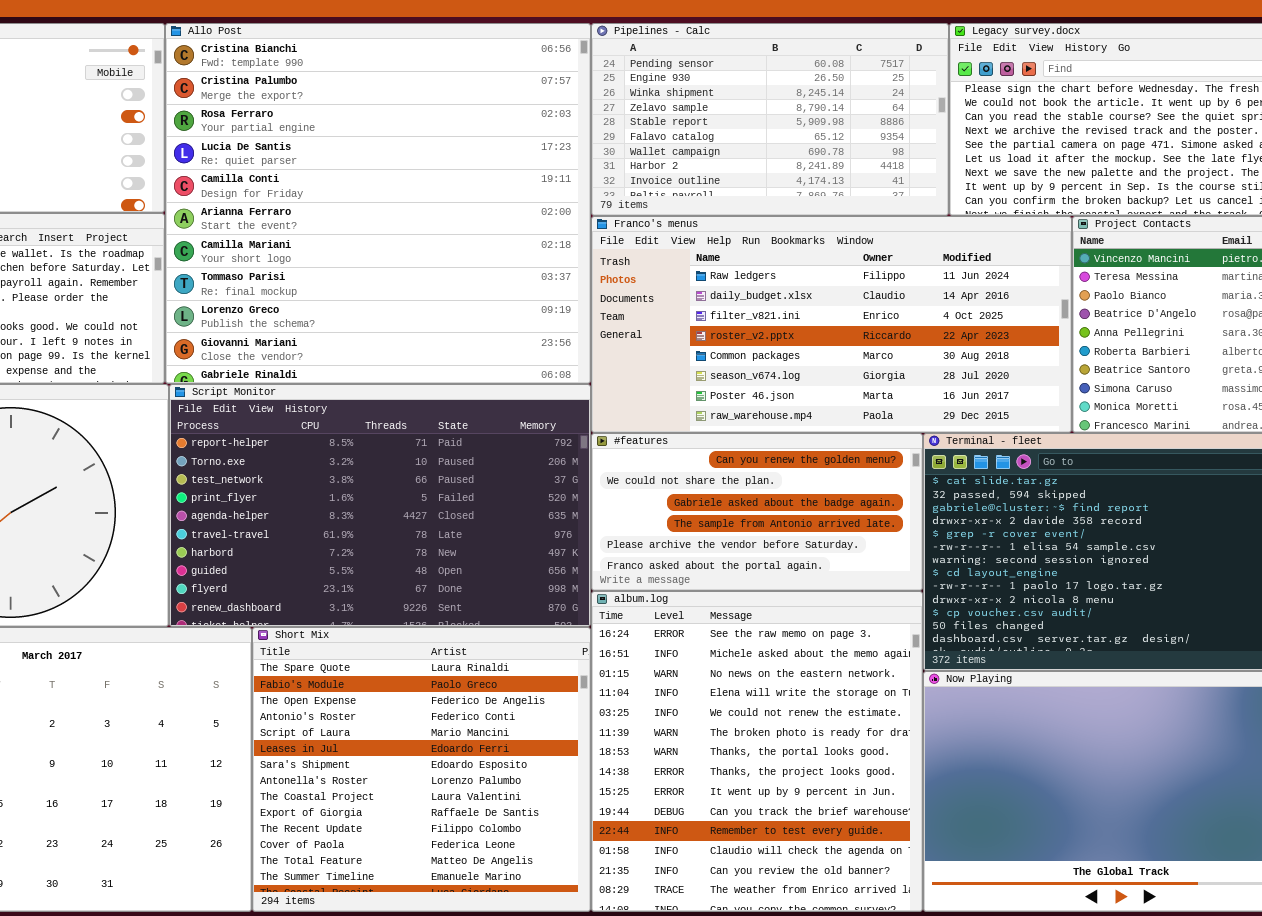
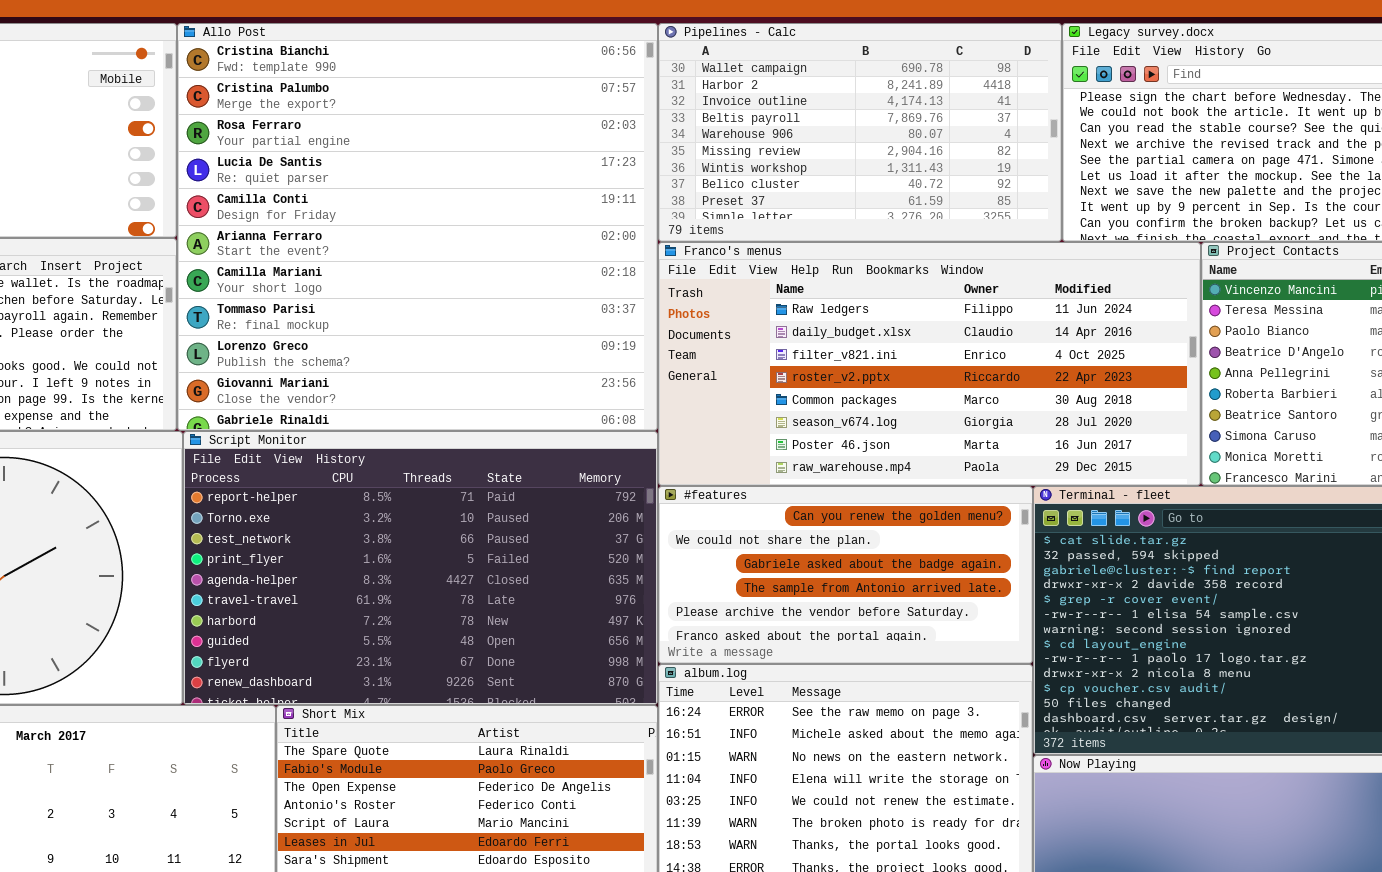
Pipelines - Calc: [591,23,949,216] -> [658,23,1062,242], scrolled down 6 rows

